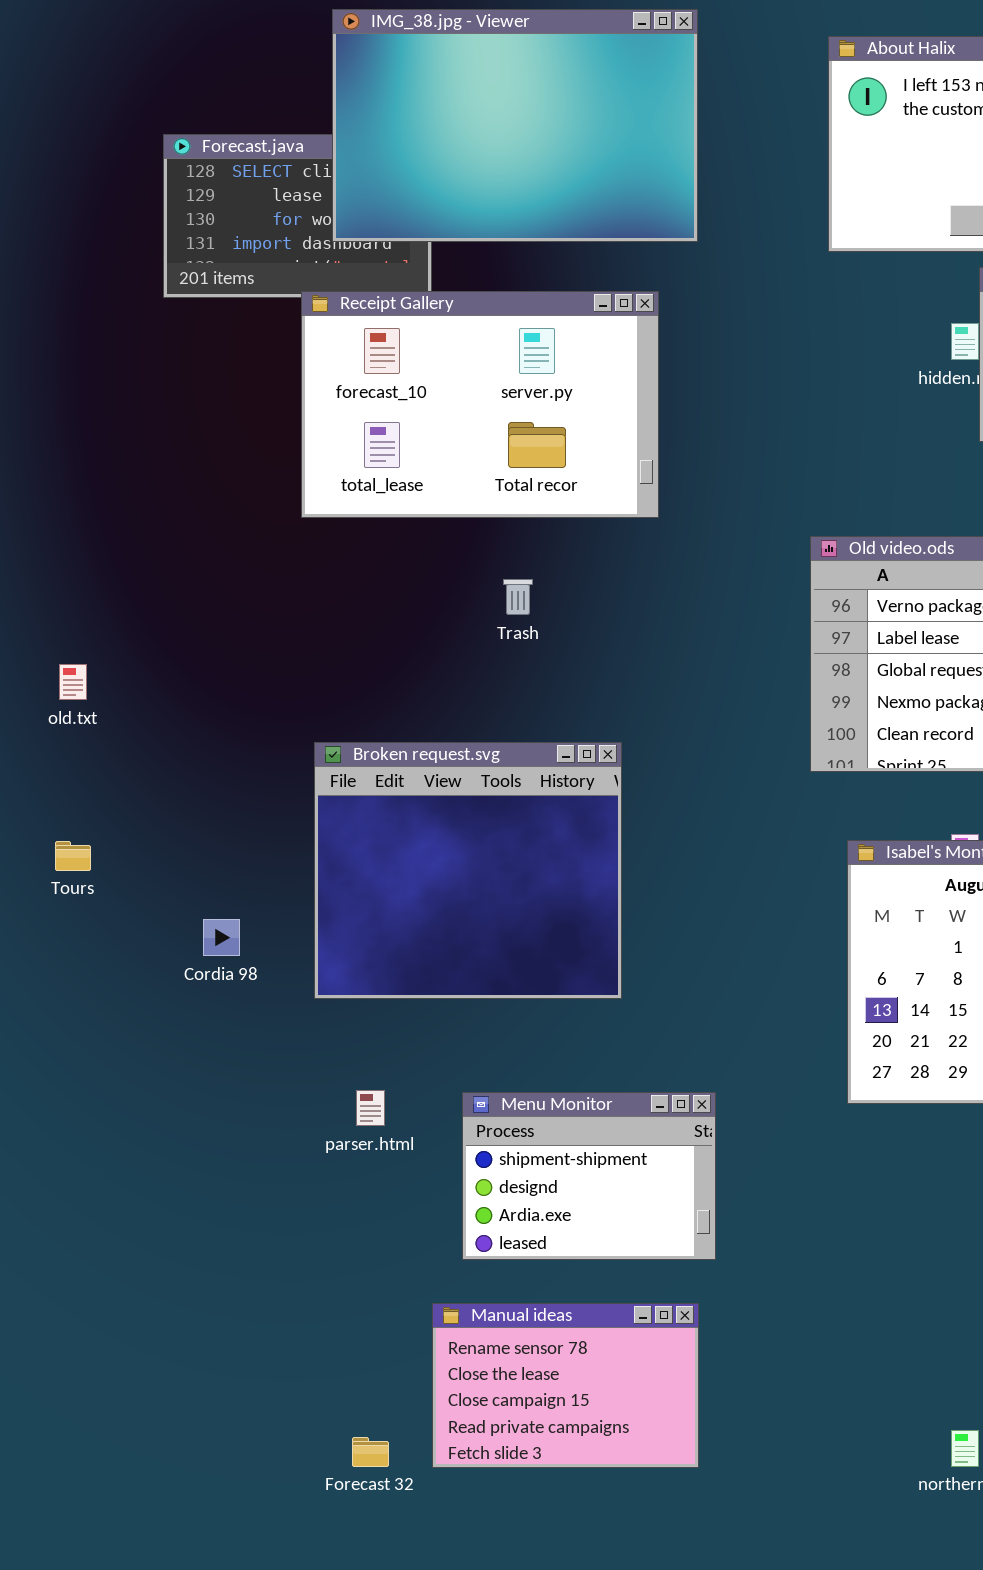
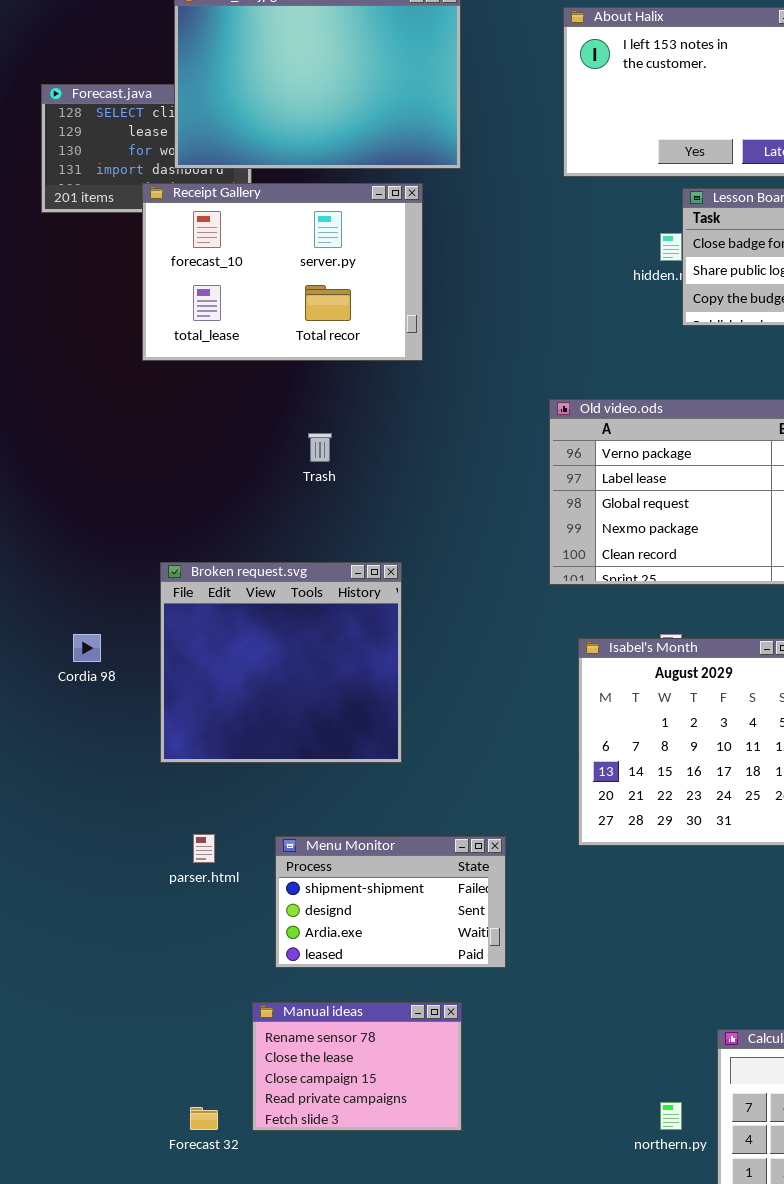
Receipt Gallery: [301,291,659,518] -> [142,183,423,361], moved
Cordia 98: [203,919,240,956] -> [73,634,101,662], moved
Menu Monitor: [462,1092,716,1260] -> [275,836,506,968], resized

